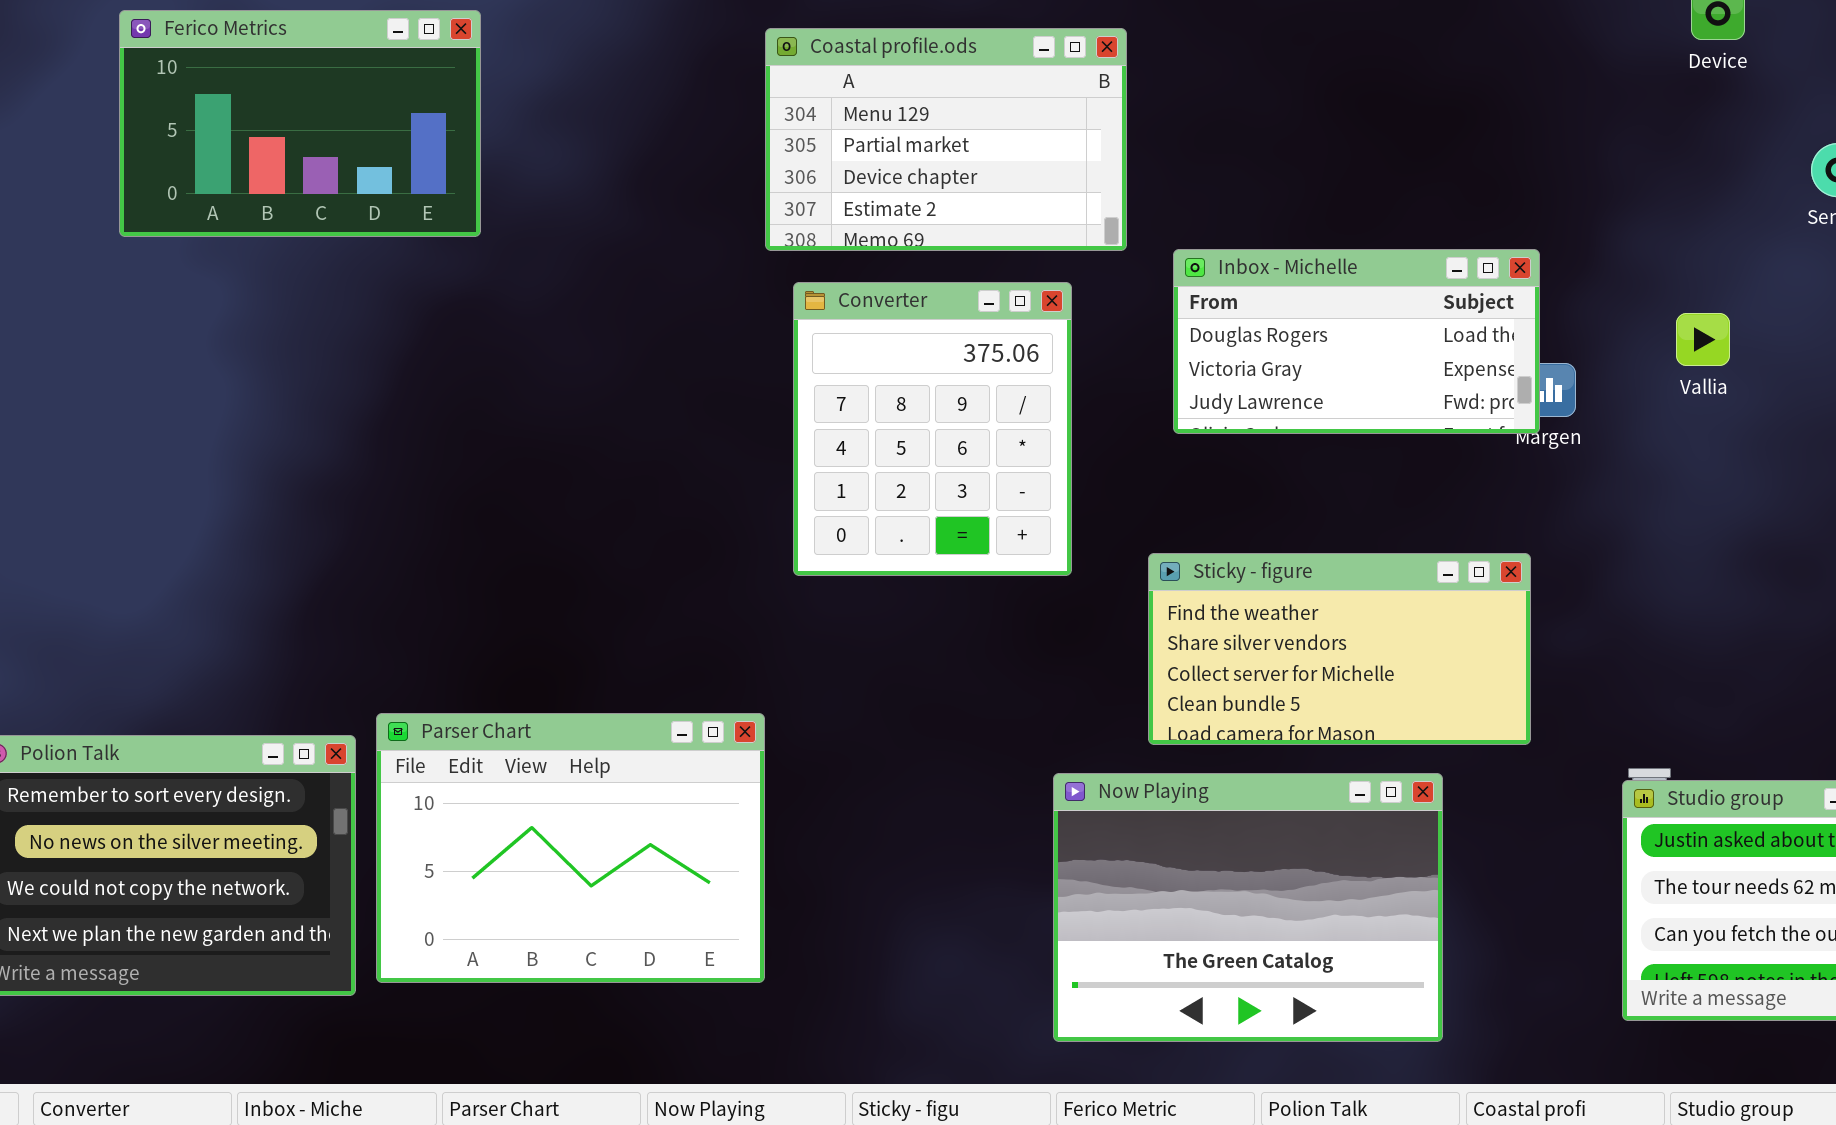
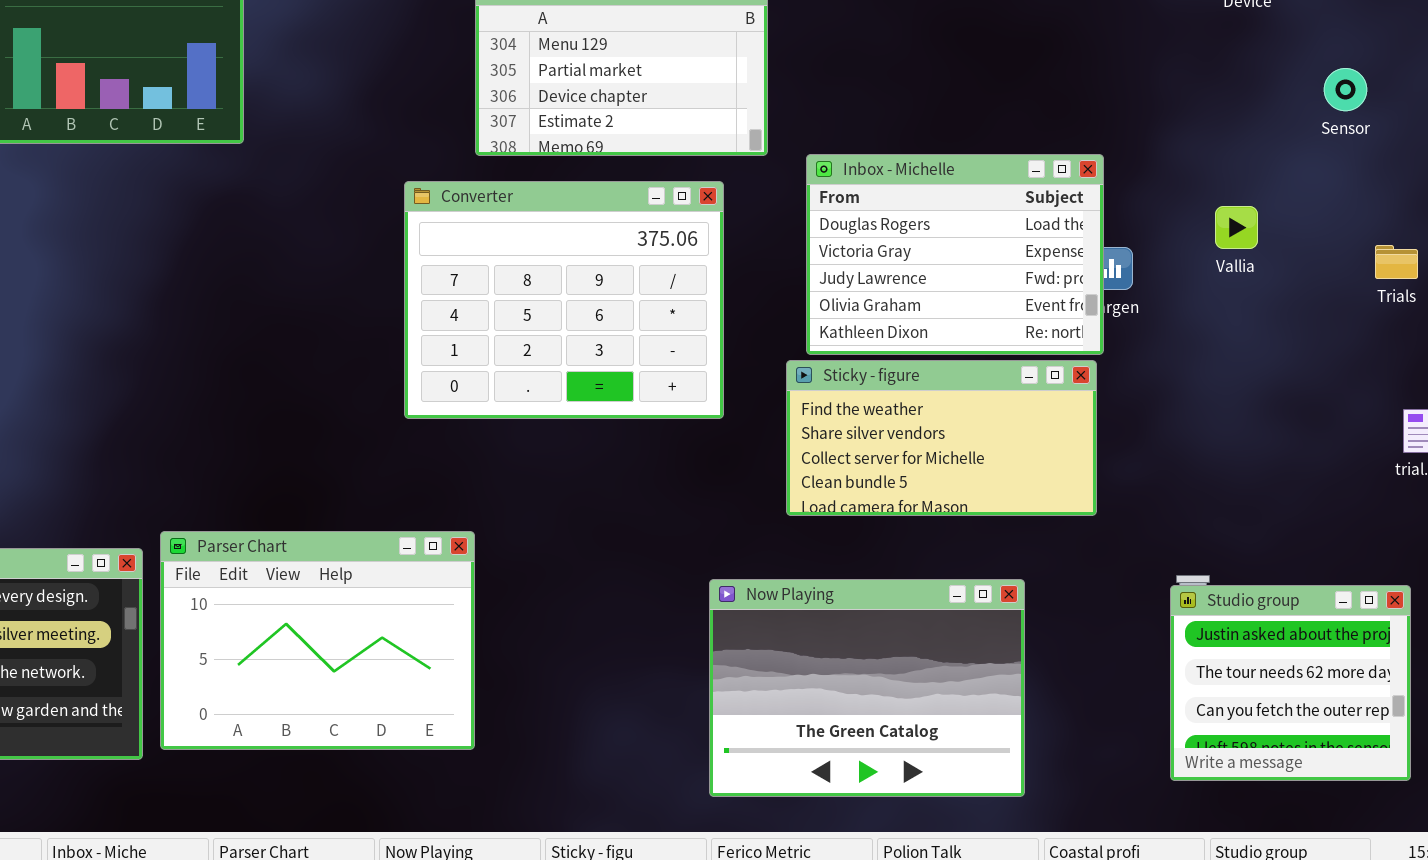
Inbox - Michelle: [1173,249,1540,434] -> [806,154,1104,355], resized
Converter: [793,282,1072,576] -> [404,181,724,419], resized
Sticky - figure: [1148,553,1531,745] -> [786,360,1097,516], moved

